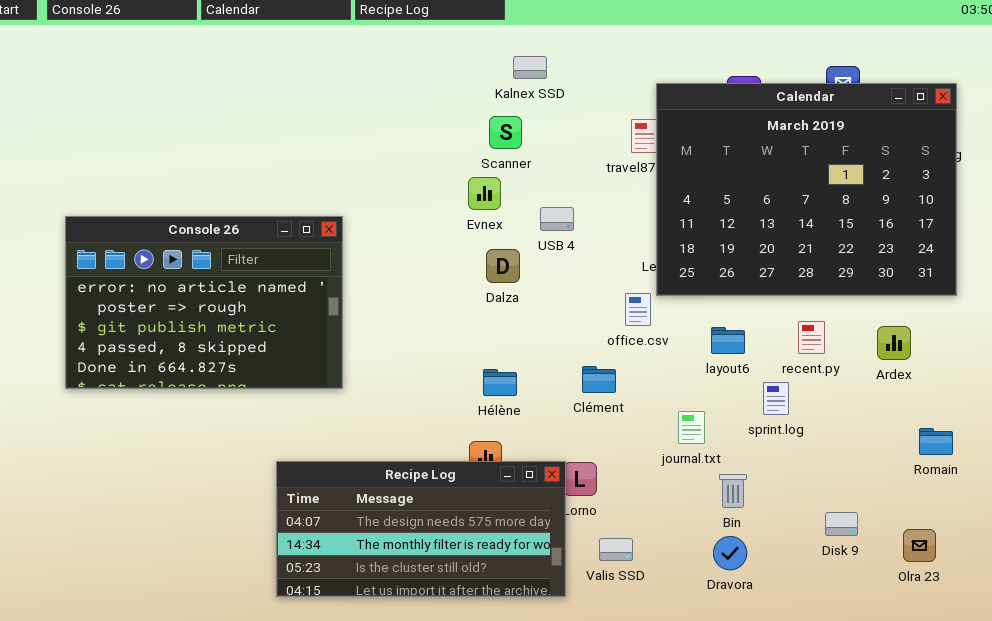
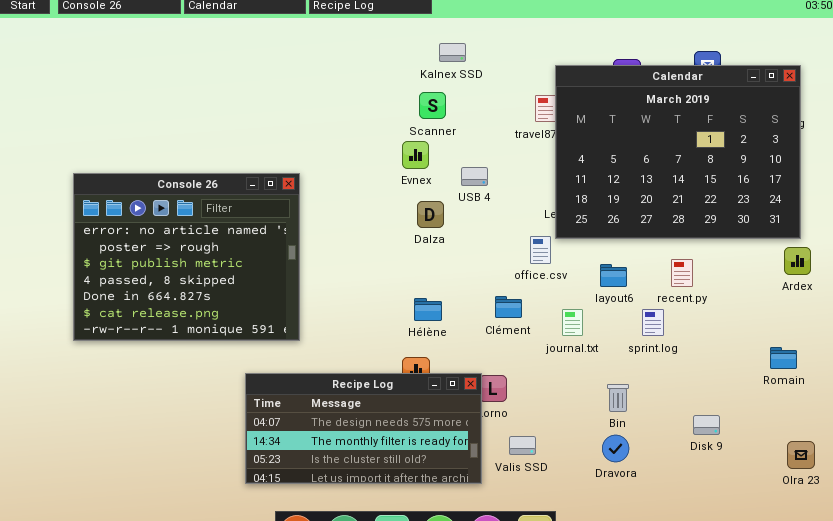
Console 26: [65,216,343,389] -> [73,173,300,341], resized
Ardex: [877,326,911,360] -> [784,247,811,275], moved
journal.txt: [678,411,705,444] -> [562,309,583,336], moved
Olra 23: [903,529,936,562] -> [787,441,815,469], moved

